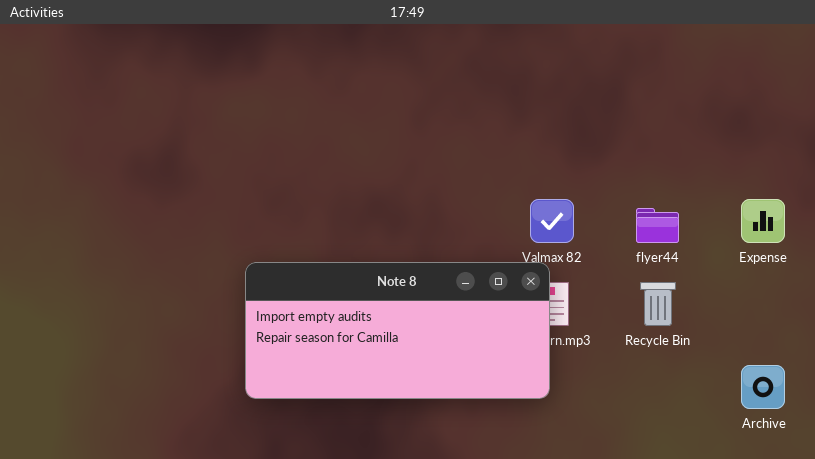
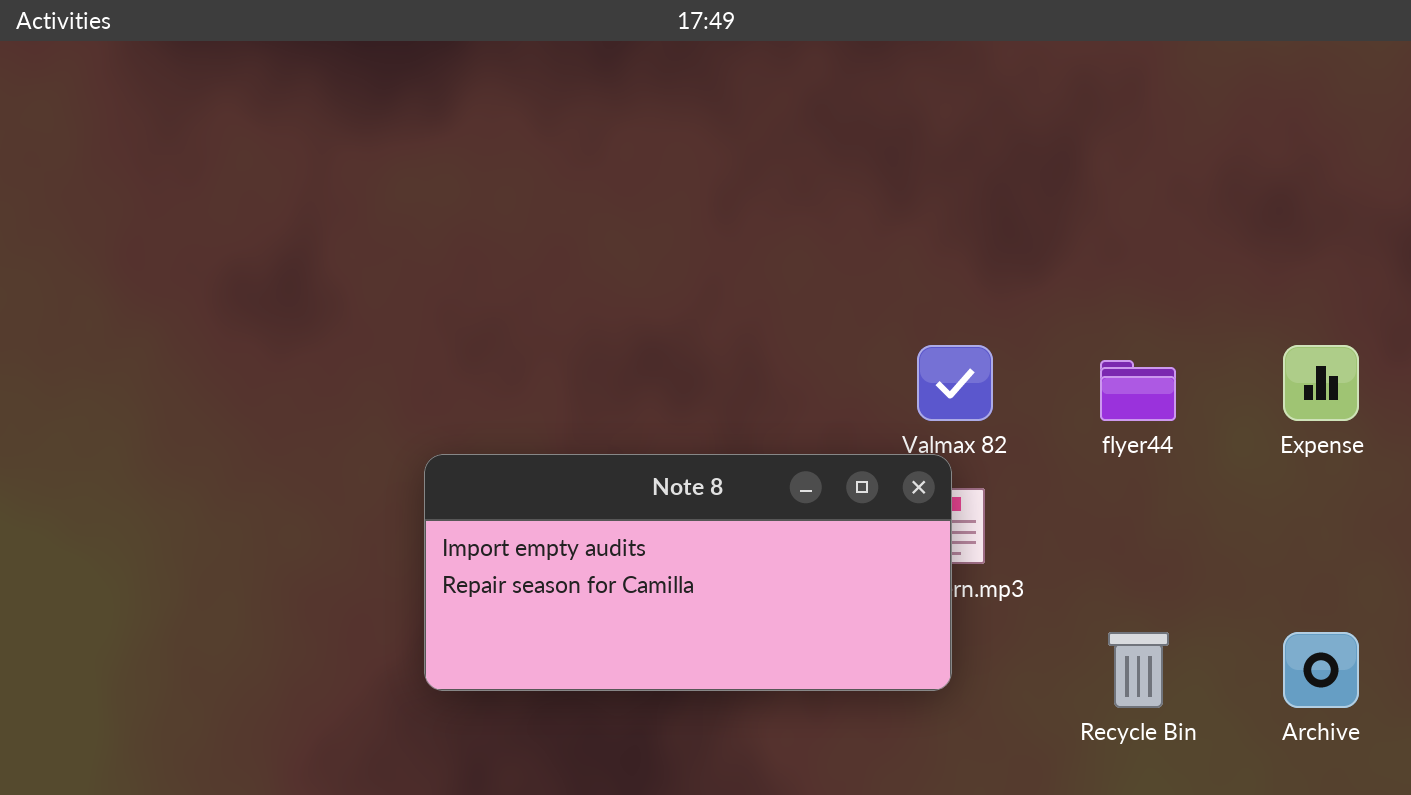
Recycle Bin: [640,282,676,326] -> [1108,632,1169,708], moved

